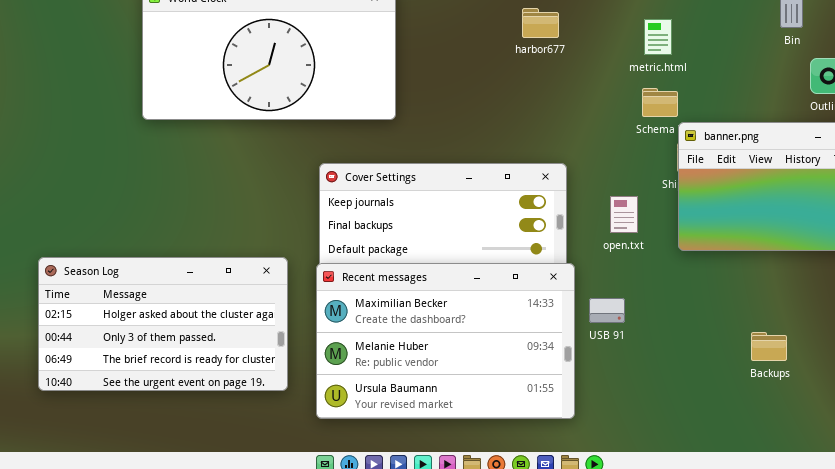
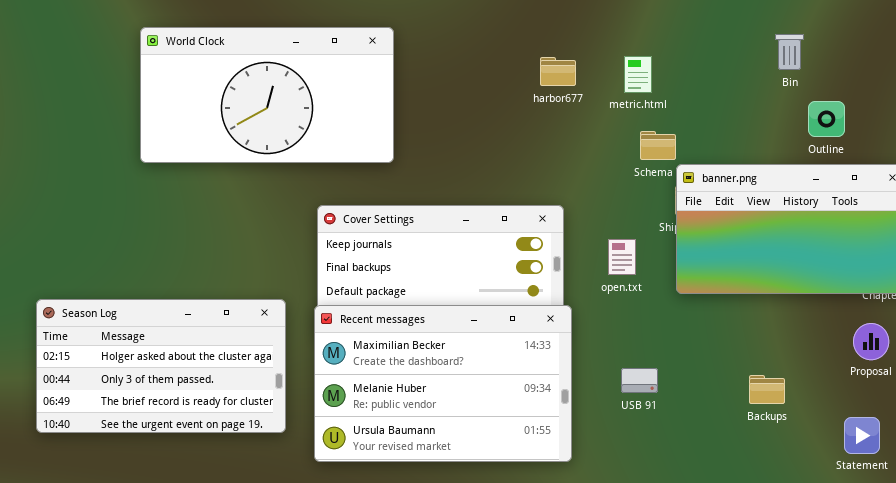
harbor677: [522,8,559,38] -> [540,57,576,86], moved
metric.html: [644,19,672,55] -> [624,56,652,93], moved
USB 91: [589,298,625,323] -> [621,368,658,393], moved

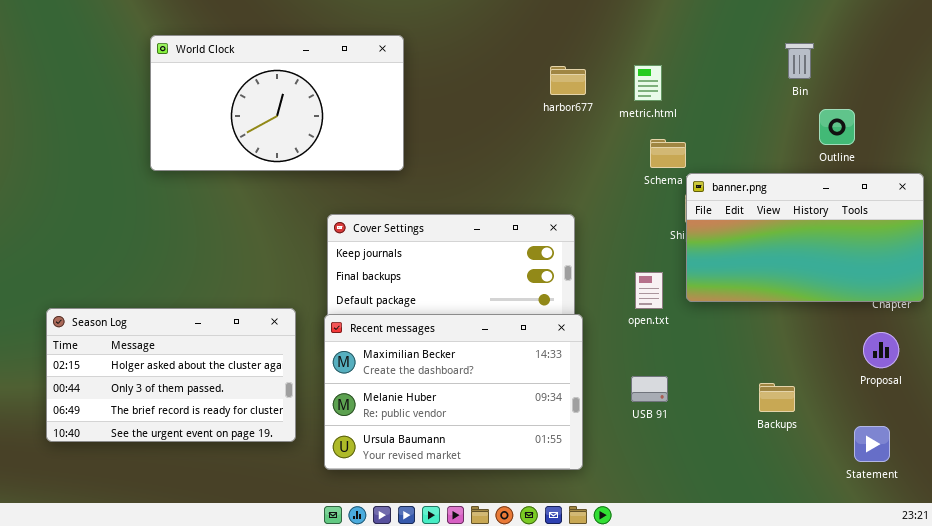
open.txt: [608,239,636,275] -> [635,272,663,309], moved

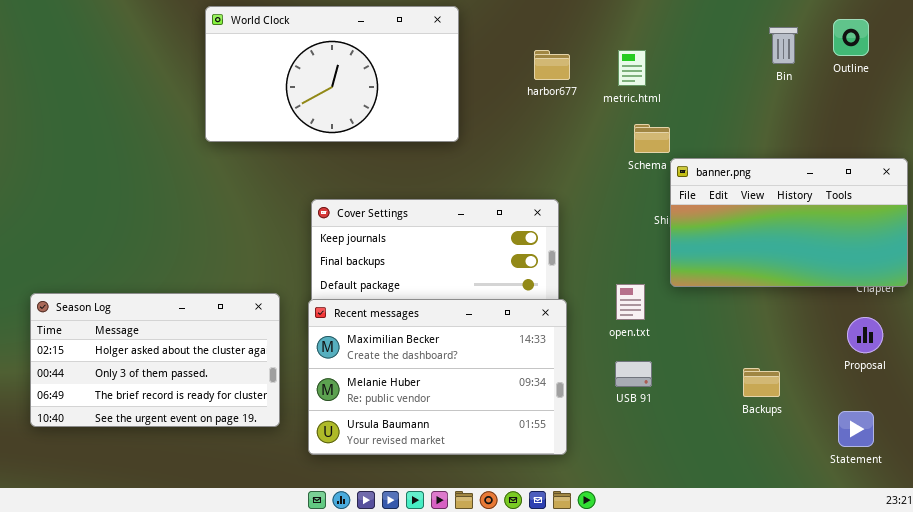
World Clock: [150,35,404,171] -> [205,6,459,142], moved
Outline: [819,109,855,145] -> [833,19,869,56], moved
open.txt: [635,272,663,309] -> [616,284,645,320], moved

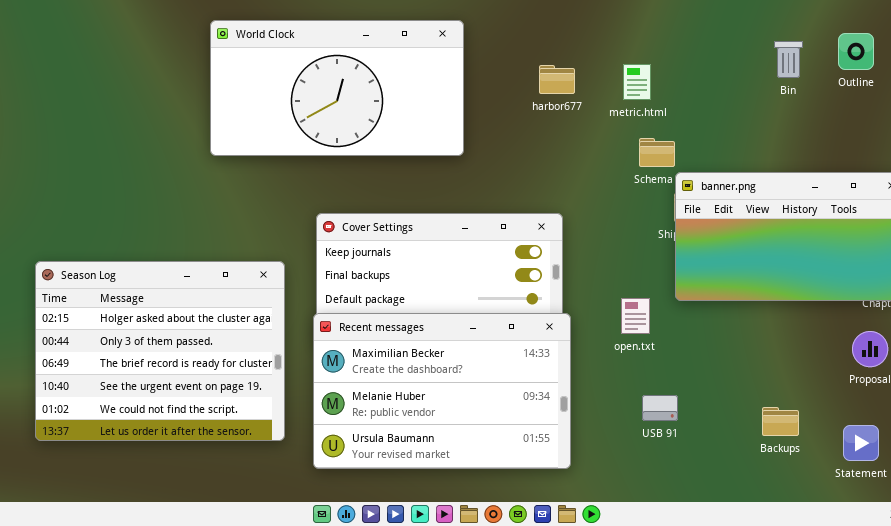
Season Log: [30,293,280,427] -> [35,261,285,441], resized
USB 91: [615,361,652,387] -> [642,395,678,421], moved
Backups: [743,368,780,397] -> [762,407,799,436], moved

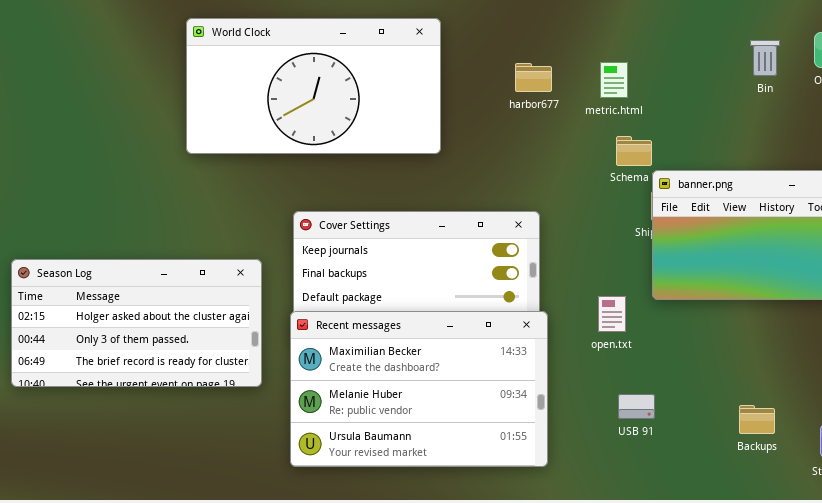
Season Log: [35,261,285,441] -> [11,259,262,387], resized

